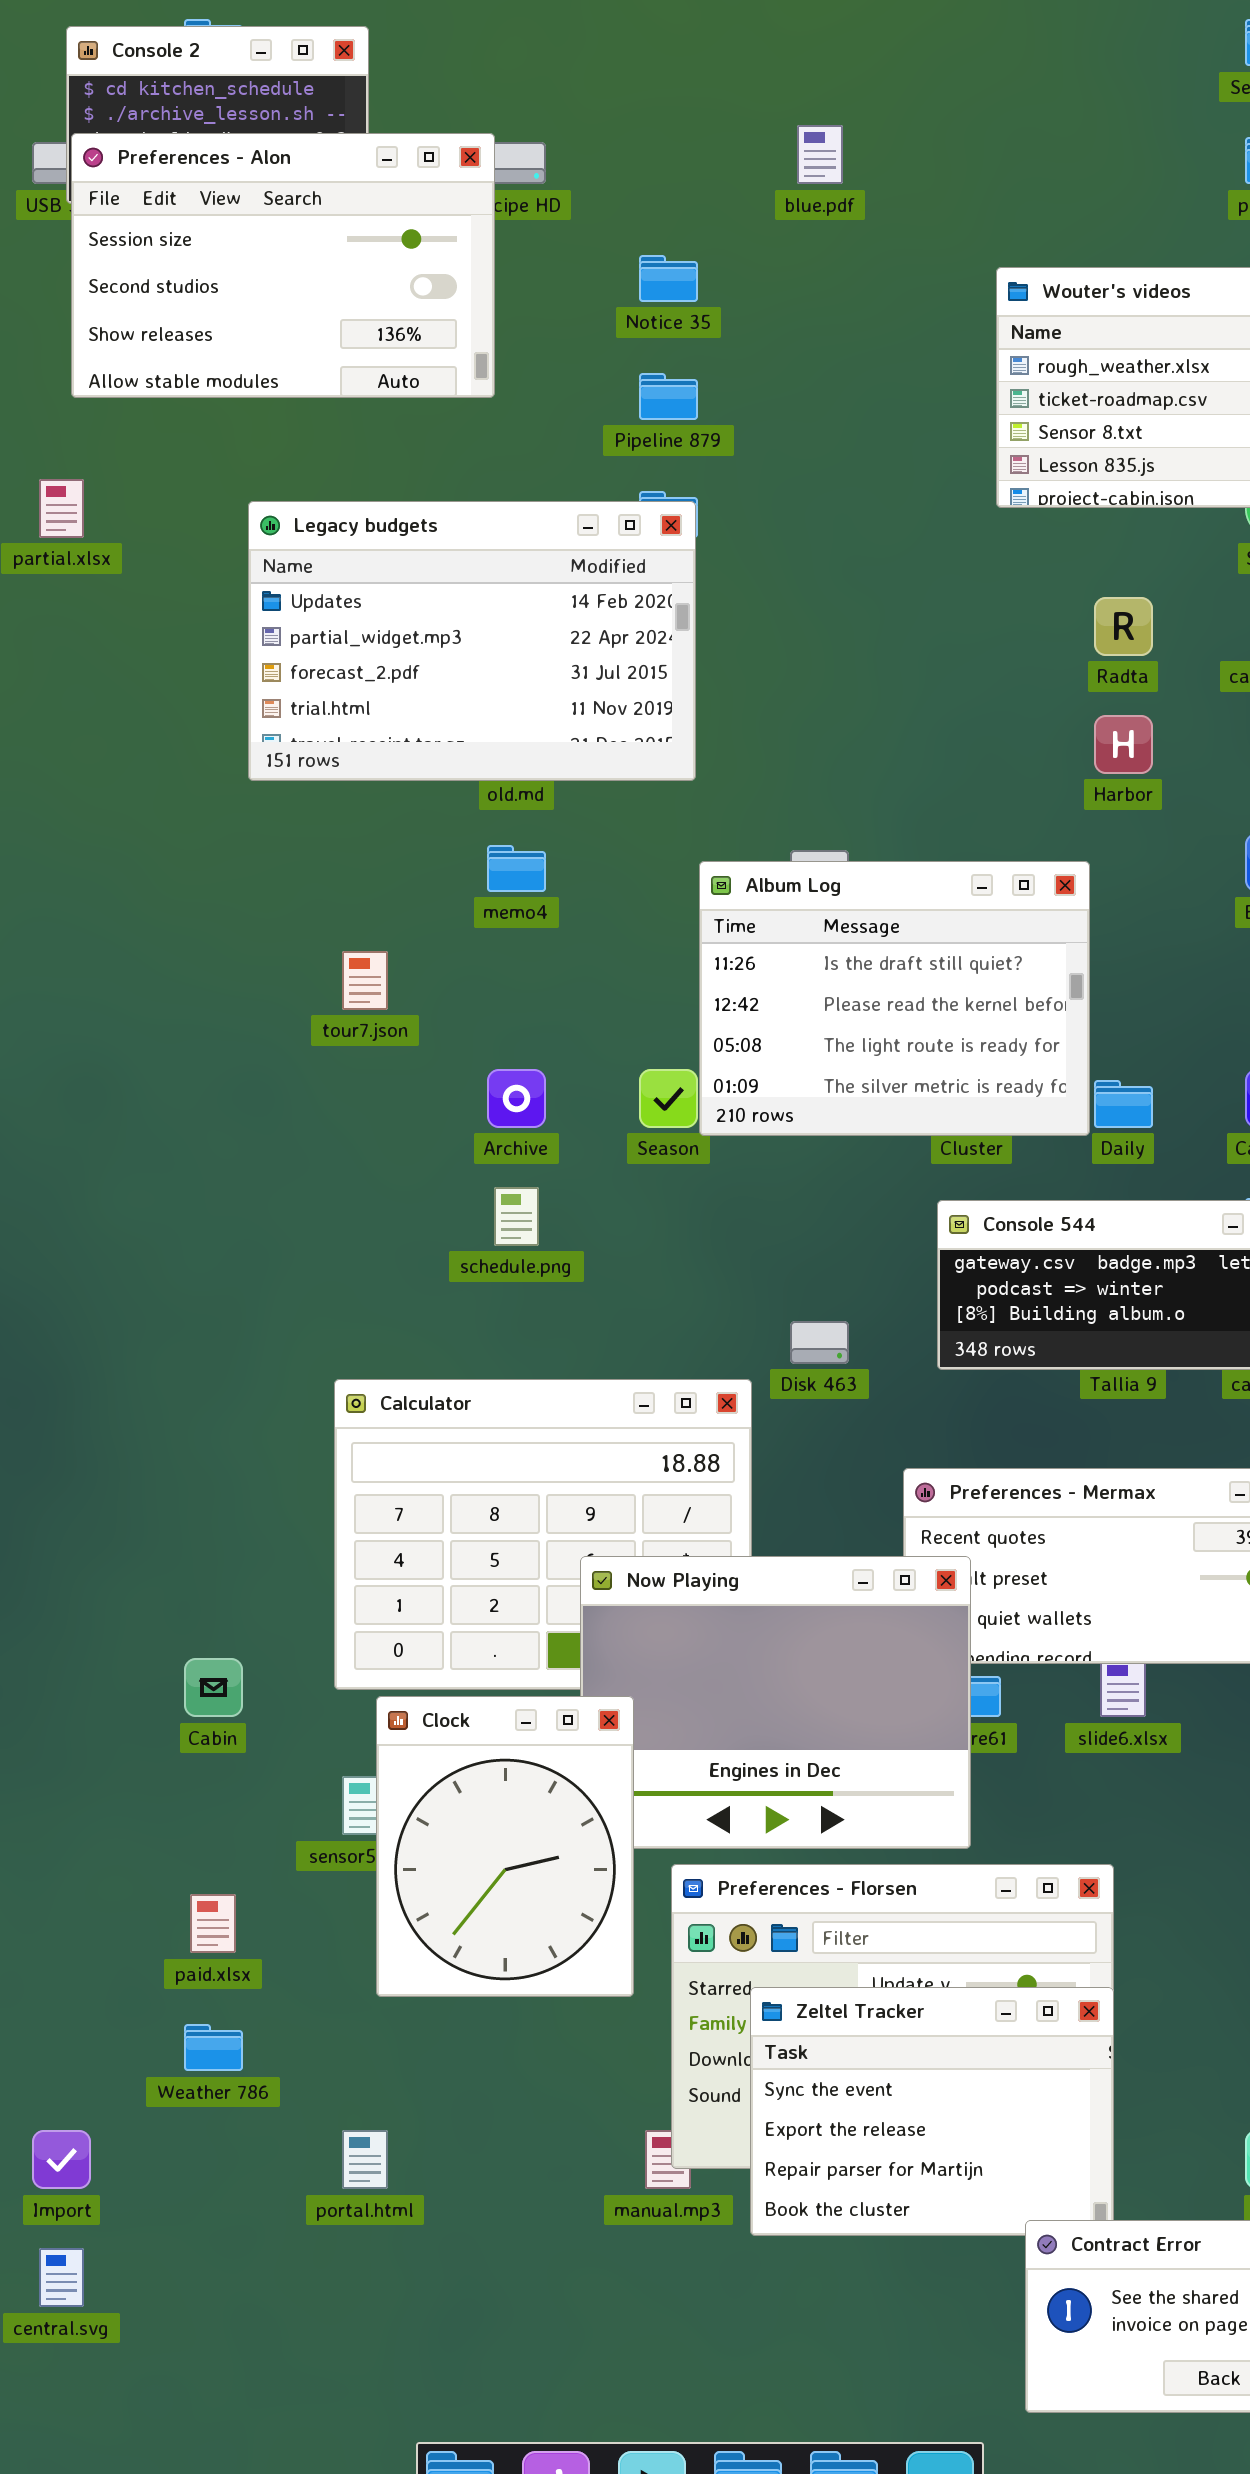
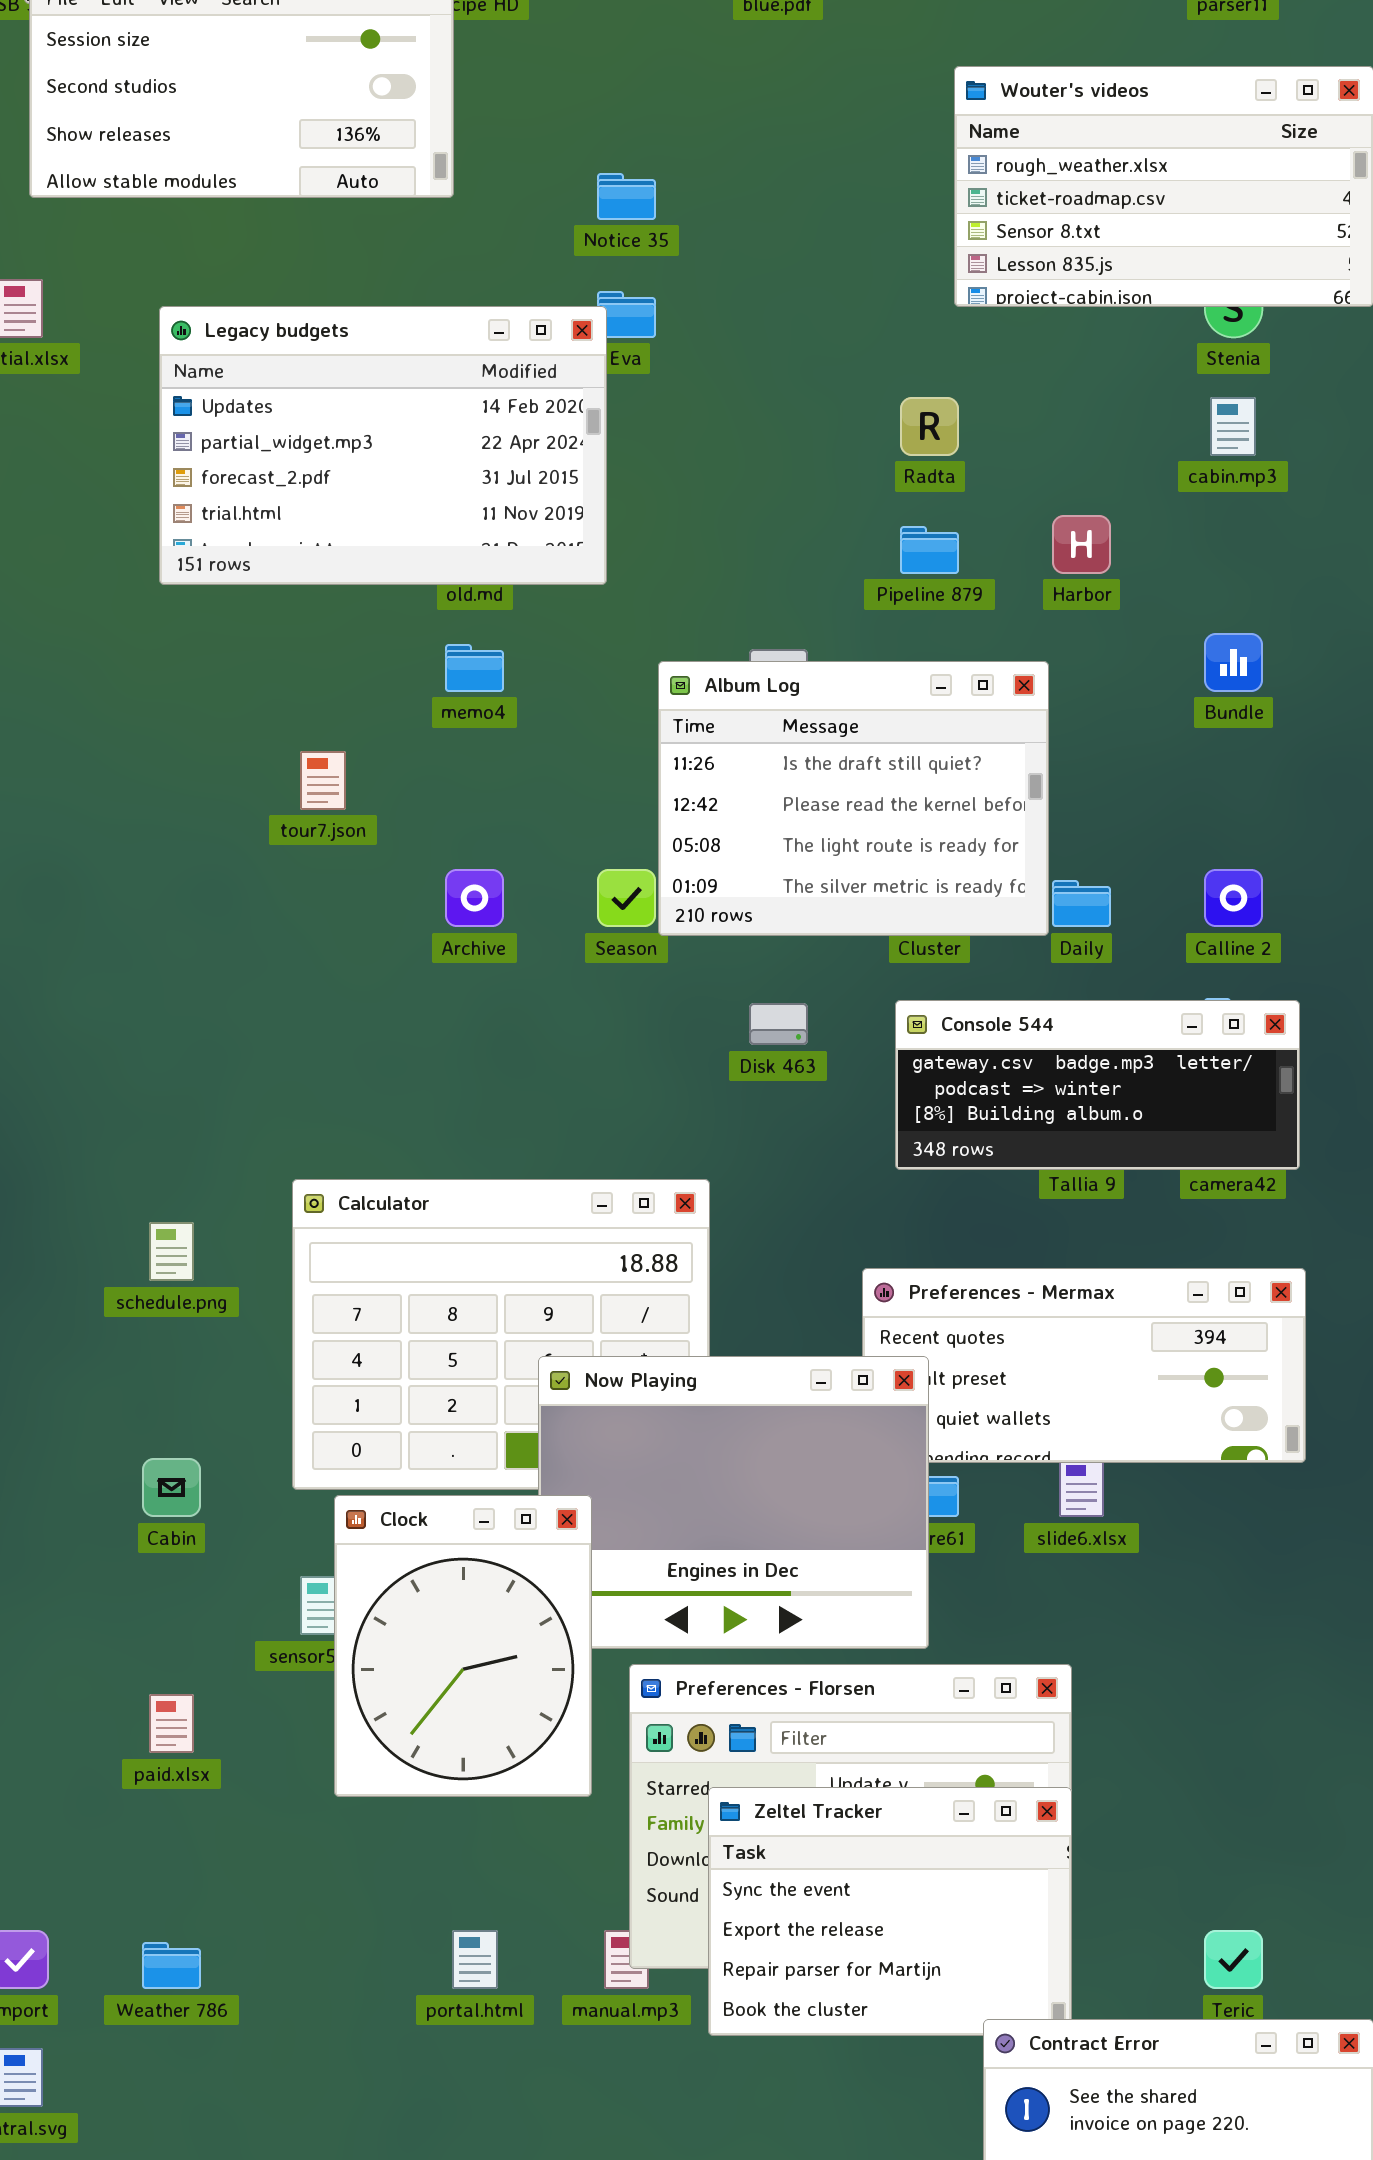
Notice 35: [639,255,698,302] -> [597,173,656,220], moved
Pipeline 879: [639,373,698,420] -> [900,526,959,574], moved
Legacy budgets: [248,501,696,781] -> [159,306,607,585], moved
Radta: [1094,597,1153,656] -> [900,397,959,456], moved
schedule.png: [494,1187,539,1246] -> [149,1222,194,1281], moved
Disk 463: [790,1321,849,1364] -> [749,1003,808,1045], moved
Weather 786: [184,2024,243,2071] -> [142,1942,201,1989], moved
portal.html: [342,2130,388,2189] -> [452,1930,498,1989], moved

